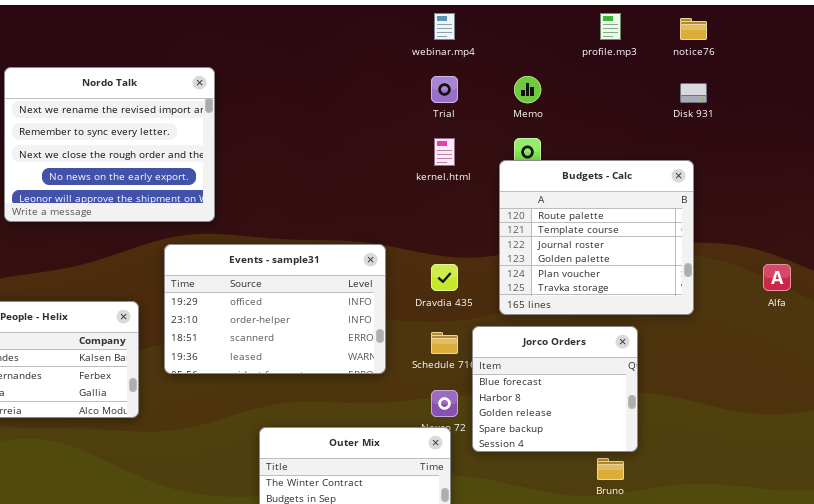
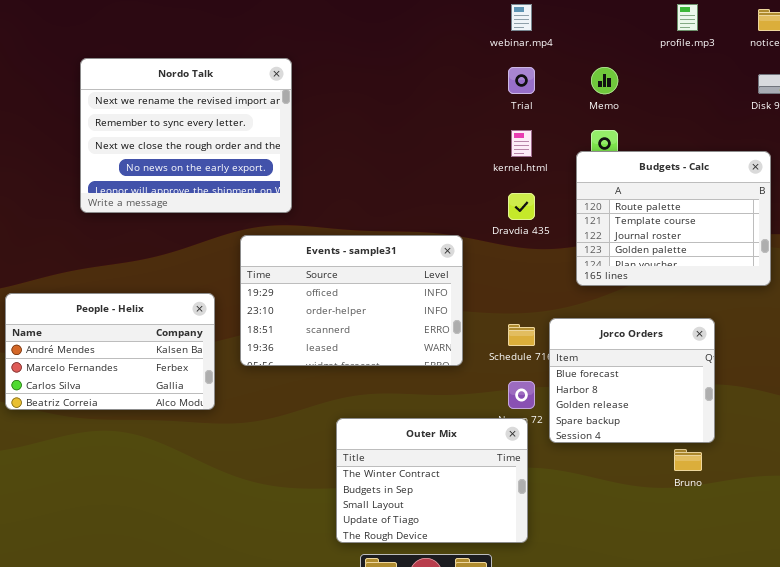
Budgets - Calc: [499,160,694,315] -> [576,151,771,286], resized
Dravdia 435: [431,264,458,291] -> [508,193,535,220], moved

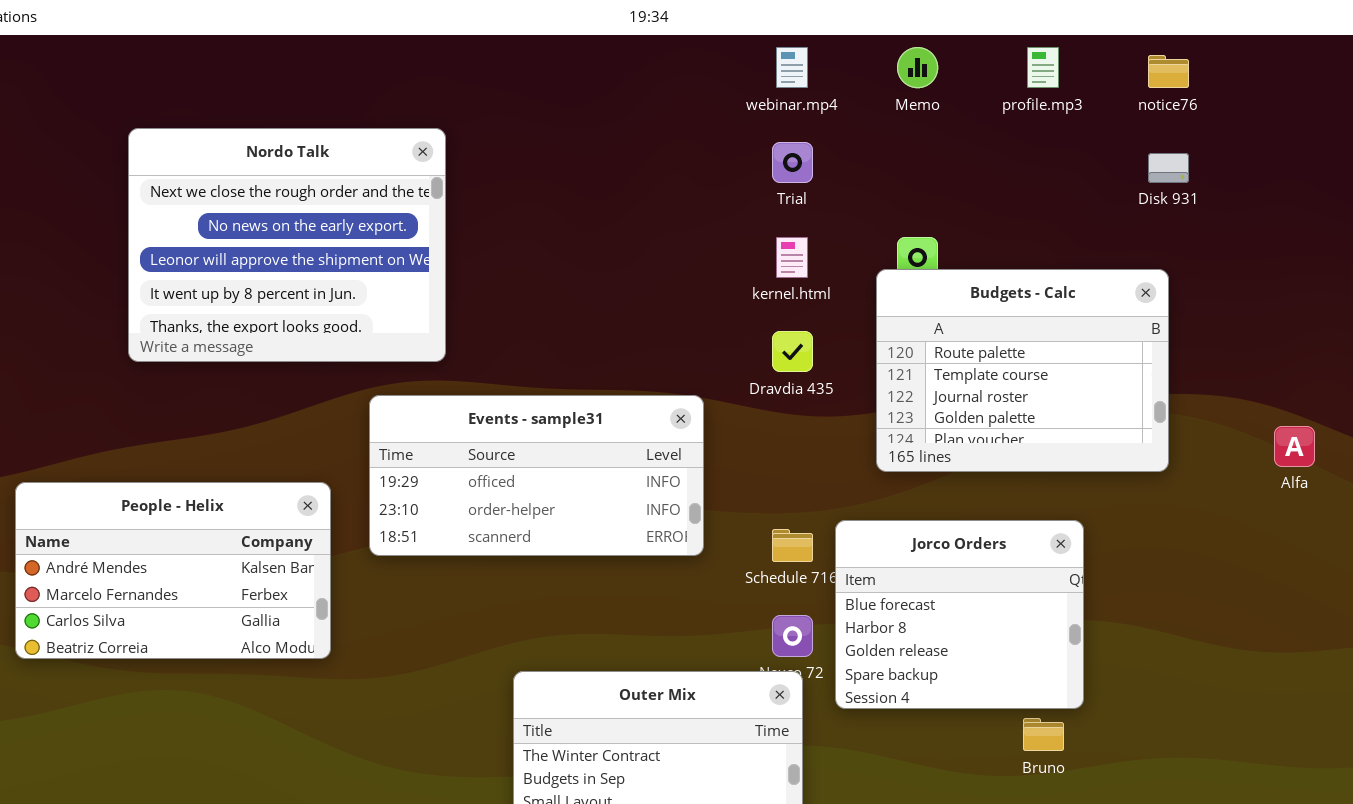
Nordo Talk: [80,58,292,213] -> [128,128,446,362], scrolled down 2 rows
Memo: [591,67,618,94] -> [897,47,938,88], moved
Events - sample31: [240,235,463,366] -> [369,395,704,556], resized

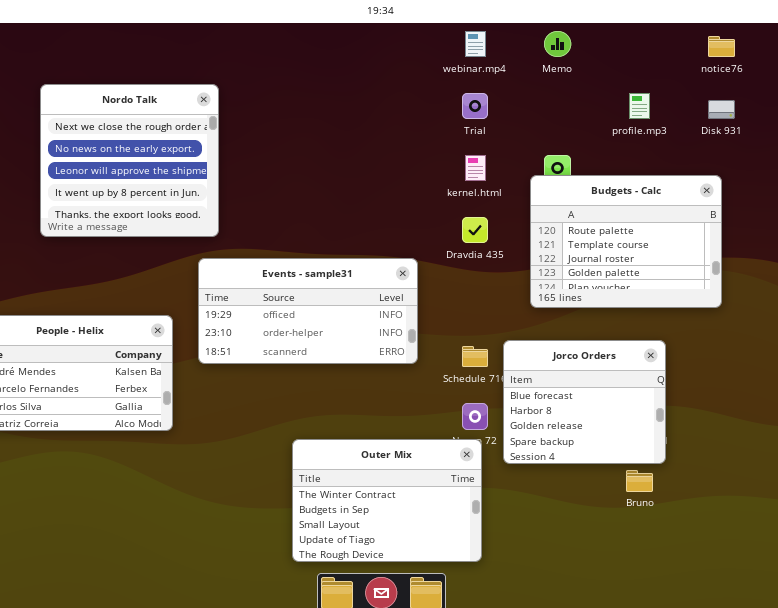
profile.mp3: [1027,47,1059,88] -> [629,93,650,119], moved
Nordo Talk: [128,128,446,362] -> [40,84,219,237], resized

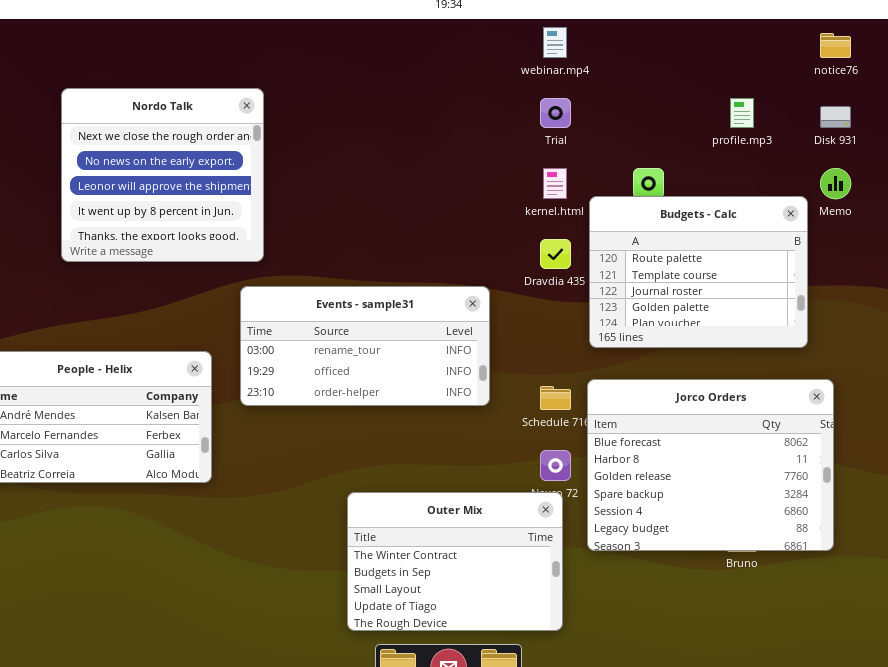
Memo: [544,31,571,57] -> [820,168,851,199], moved
Budgets - Calc: [530,175,722,308] -> [589,196,808,348], moved
Events - sample31: [198,258,418,364] -> [240,286,490,406], scrolled up 1 row
Jorco Orders: [503,340,666,464] -> [587,379,834,551], resized

